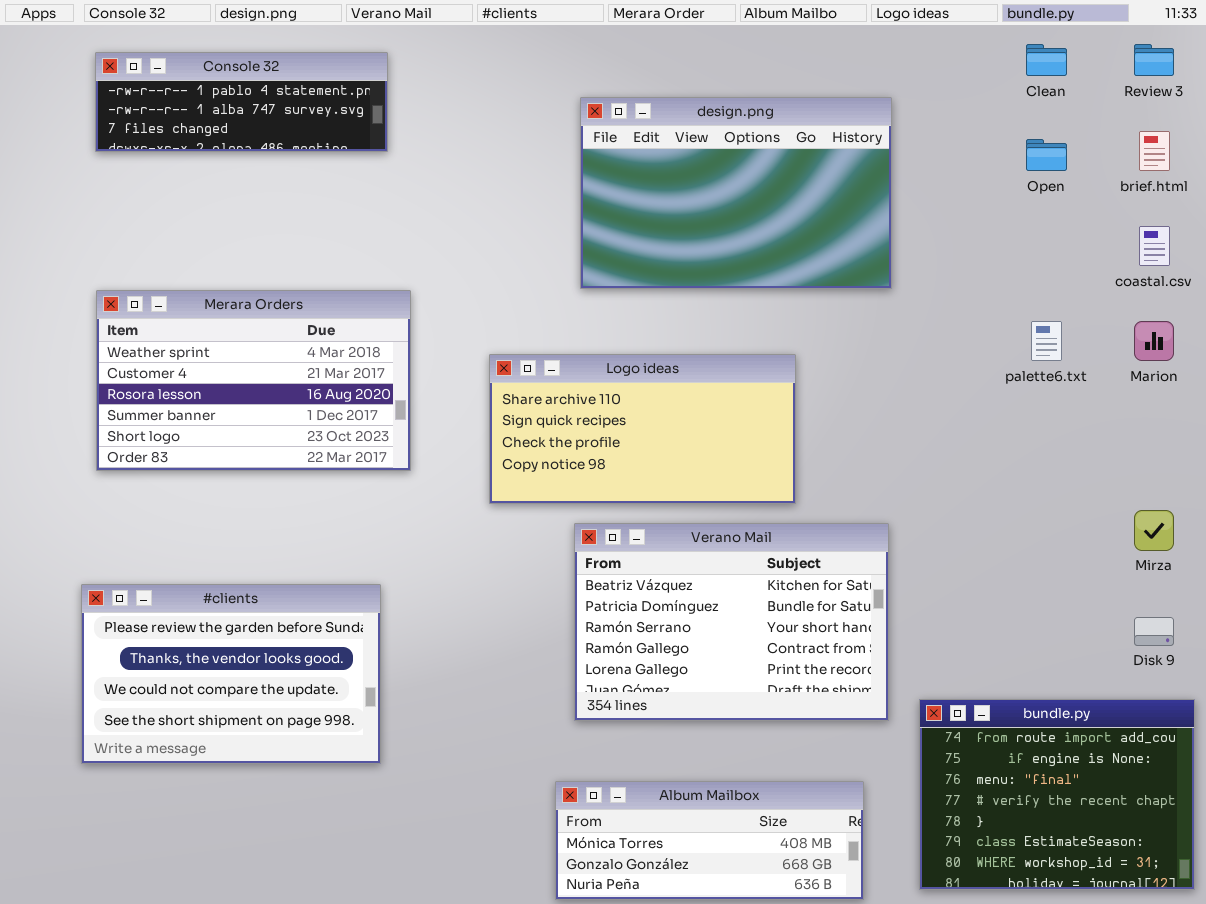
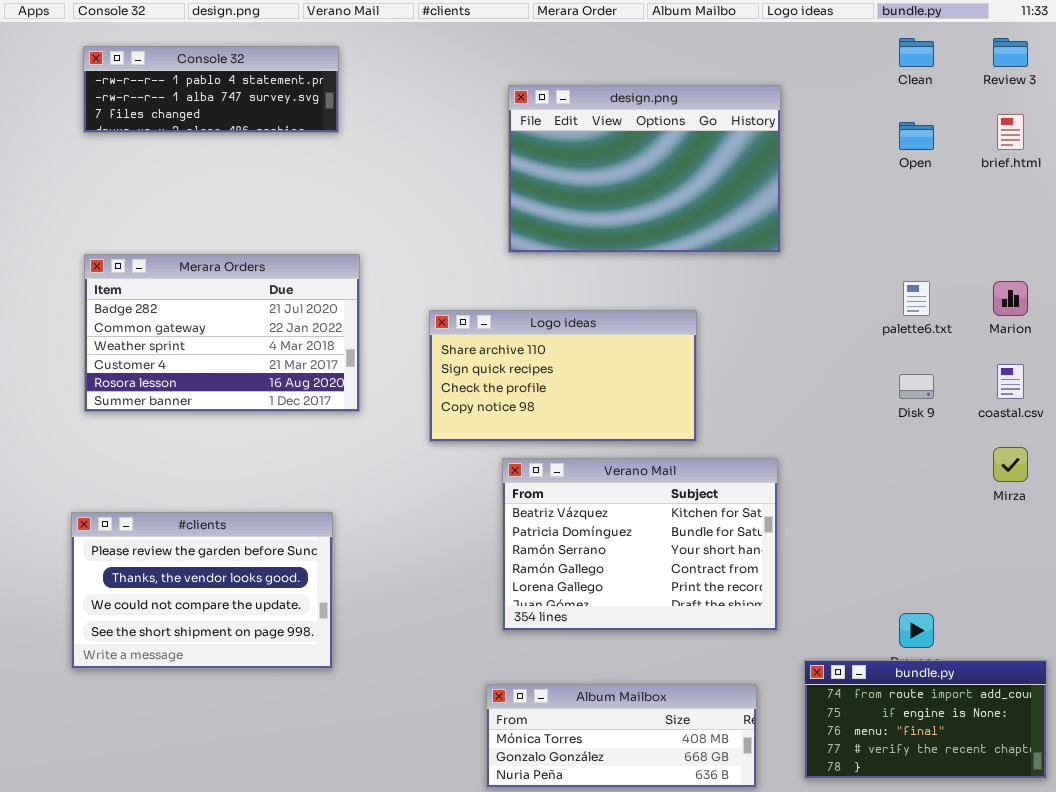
coastal.csv: [1139,226,1170,266] -> [997,364,1024,399], moved
Merara Orders: [96,290,411,471] -> [84,254,360,412], scrolled up 2 rows
Disk 9: [1134,617,1174,646] -> [899,374,934,399], moved
bundle.py: [919,699,1195,890] -> [804,660,1047,779], resized

